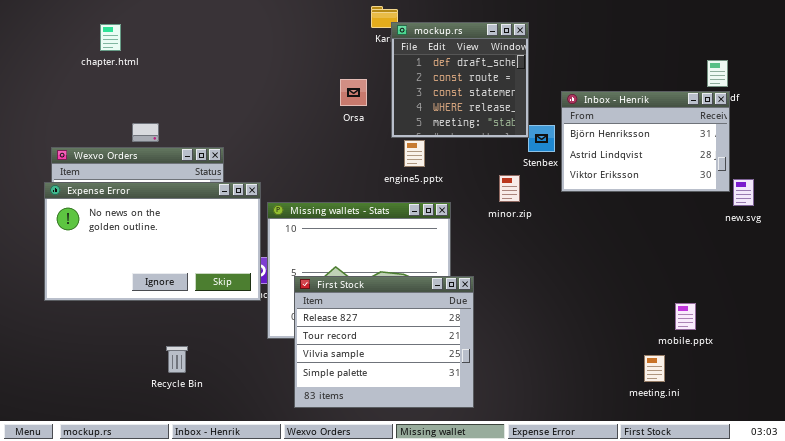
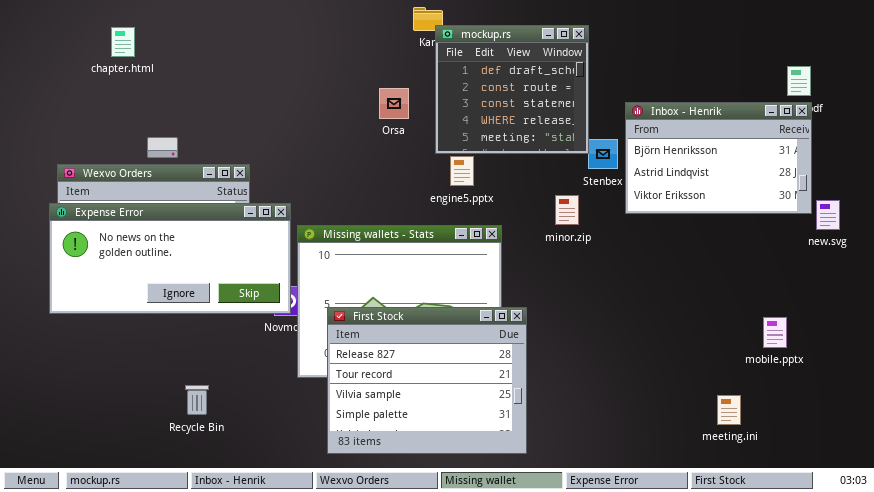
Expense Error: [44,182,261,301] -> [49,203,291,314], resized
mobile.pptx: [675,303,696,330] -> [763,317,787,348], moved

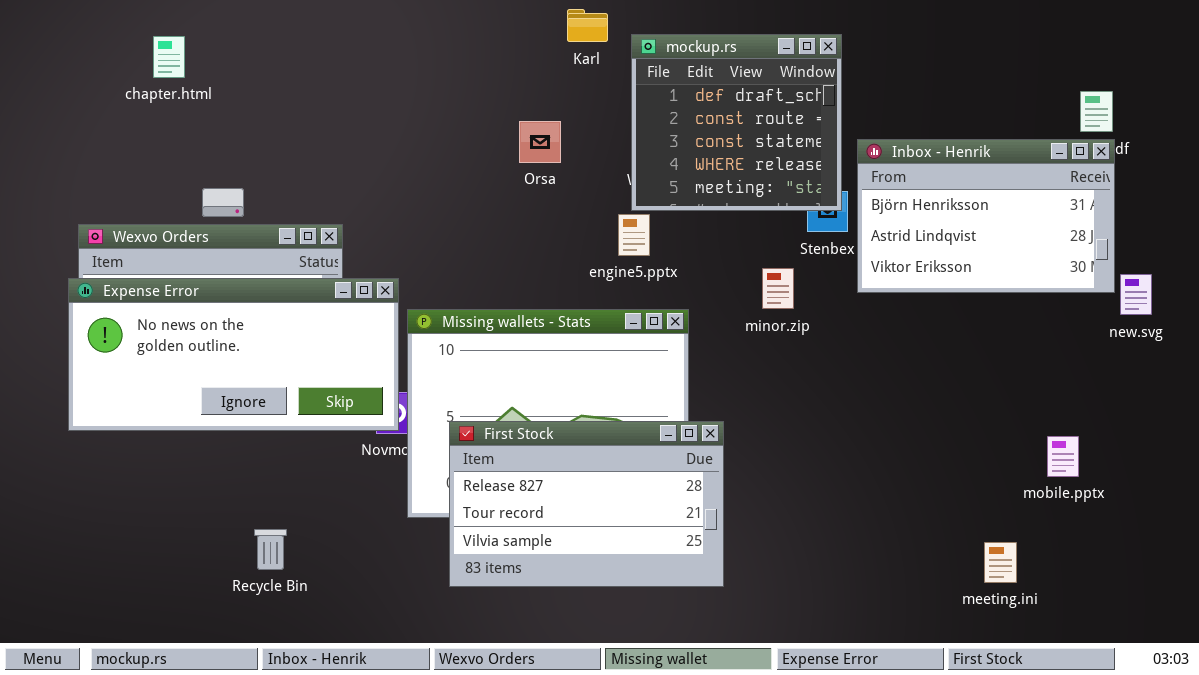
mockup.rs: [435,25,589,154] -> [631,34,842,211], moved
First Stock: [327,307,527,454] -> [449,421,724,587], resized

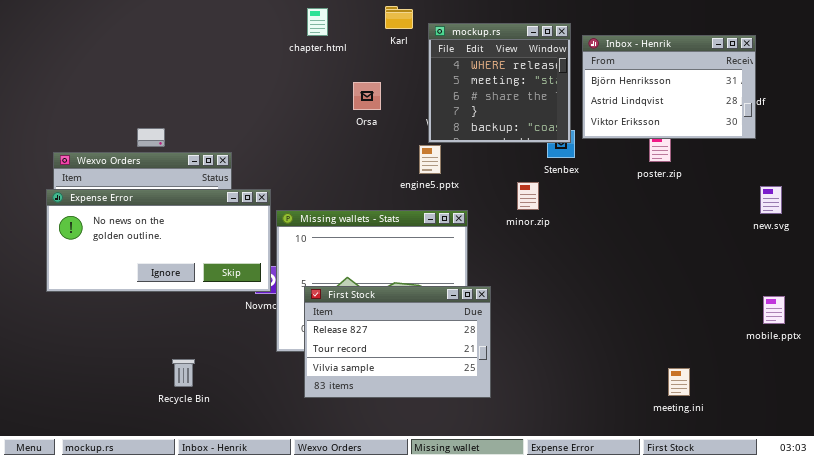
mockup.rs: [631,34,842,211] -> [428,23,571,143], scrolled down 3 rows
chapter.html: [153,36,185,78] -> [307,8,328,36], moved
Inbox - Henrik: [857,139,1115,293] -> [582,35,756,139], moved
mobile.pptx: [1047,436,1079,477] -> [763,296,785,324], moved

